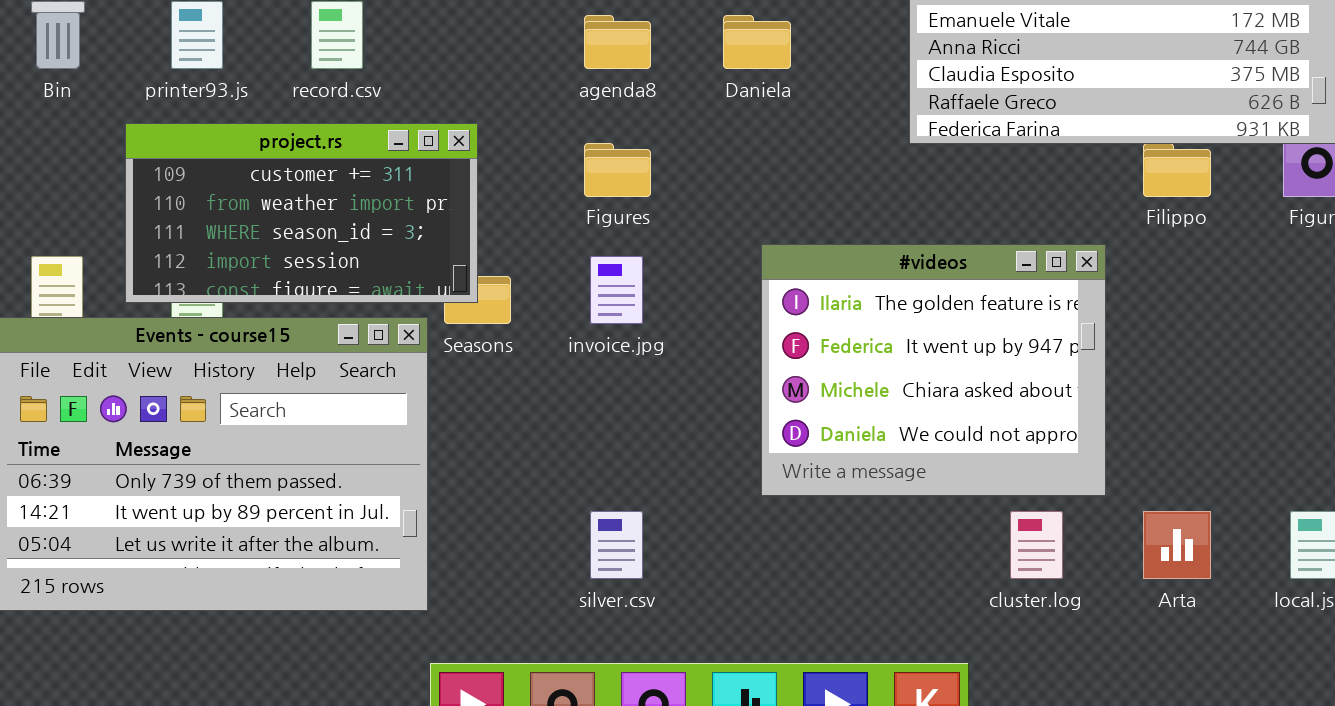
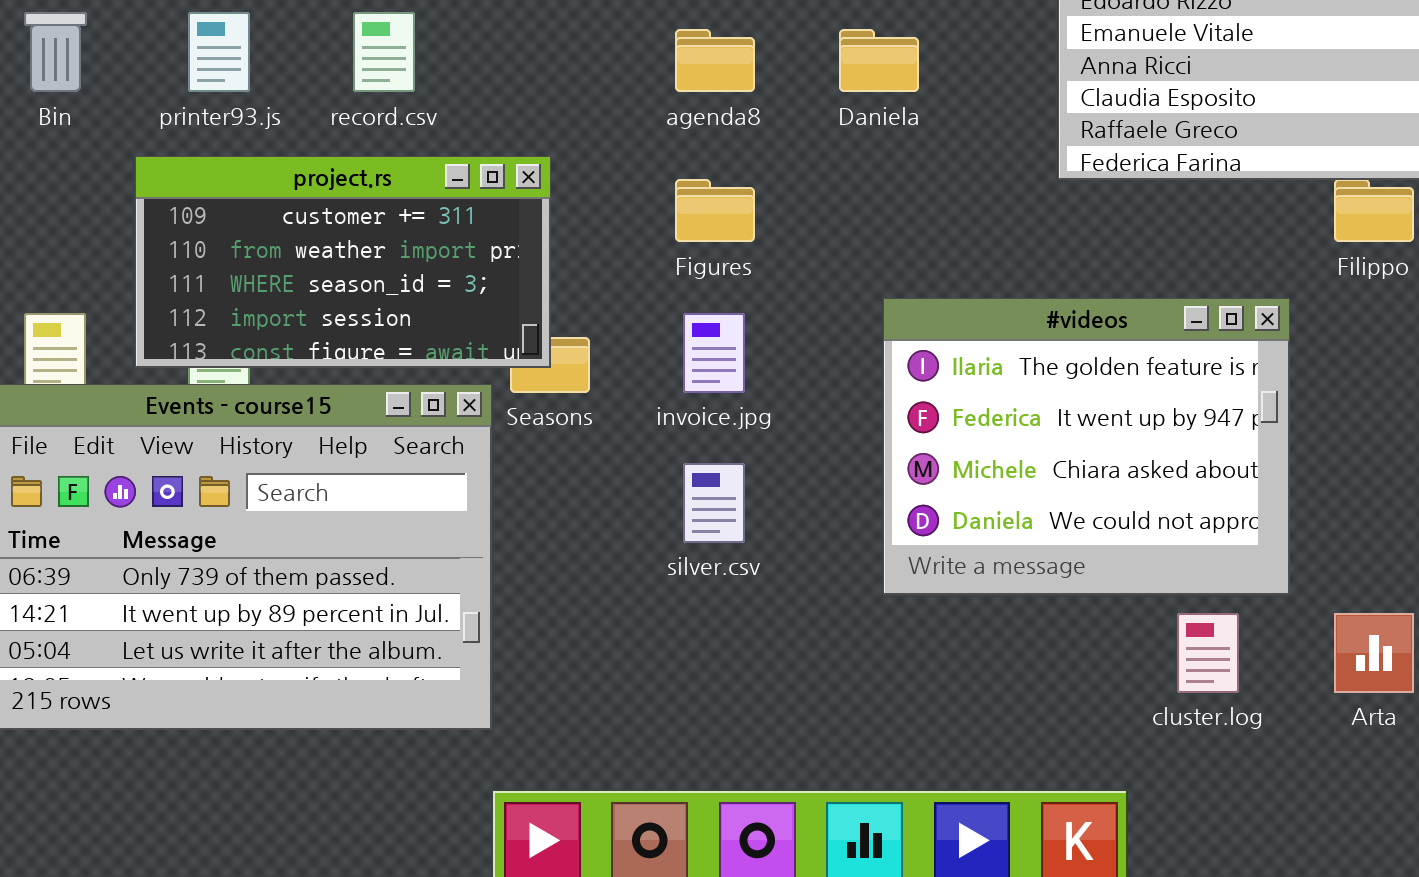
silver.csv: [590,511,643,579] -> [683,463,745,543], moved

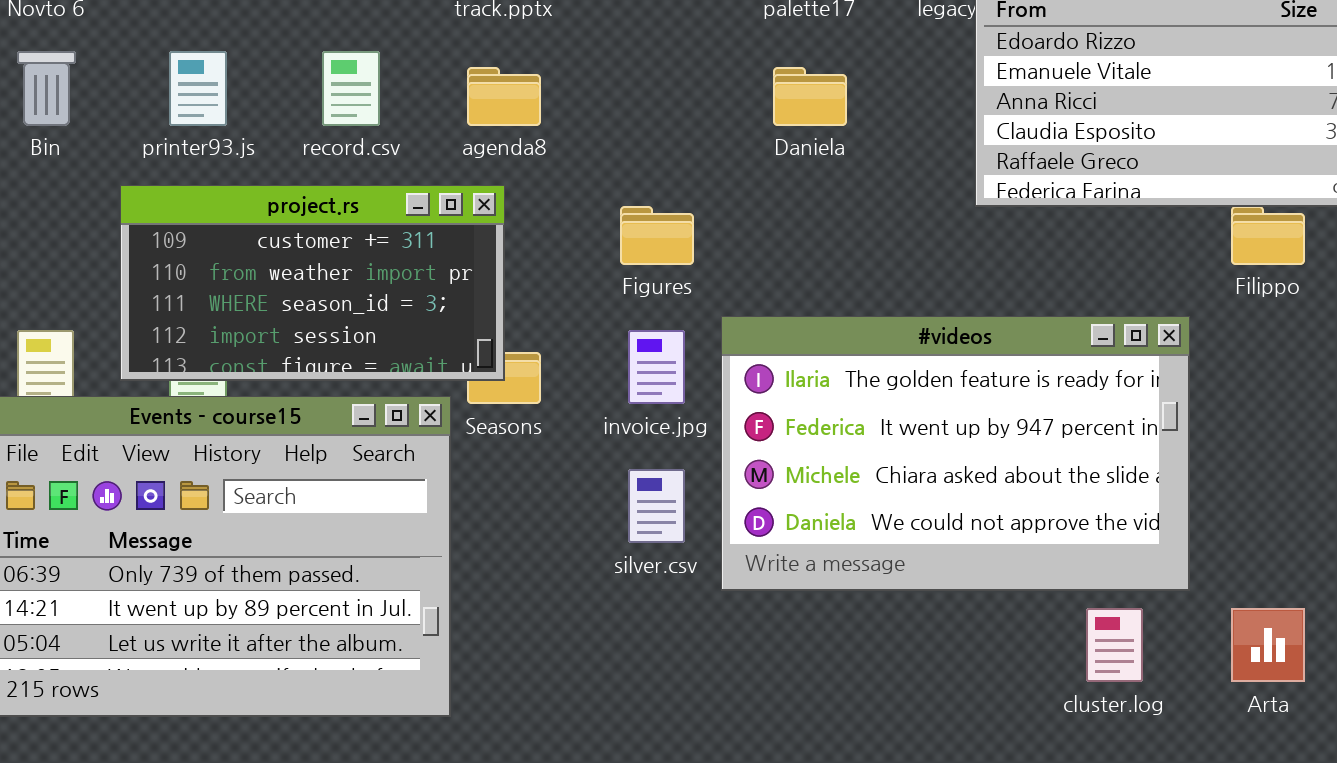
agenda8: [675,29,755,92] -> [467,67,541,126], moved
#videos: [883,298,1290,595] -> [721,316,1190,591], resized

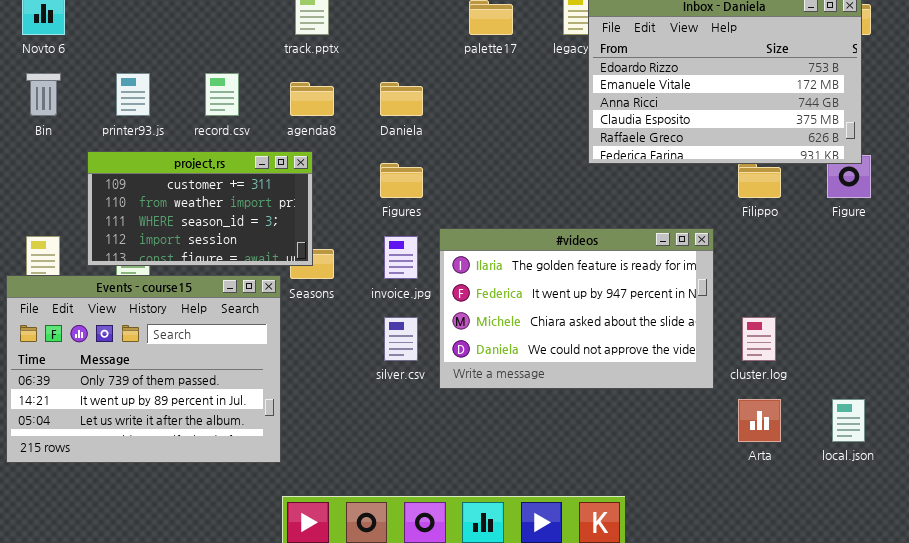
Daniela: [773,67,847,126] -> [380,82,423,116], moved
cluster.log: [1086,608,1143,682] -> [742,317,776,361], moved

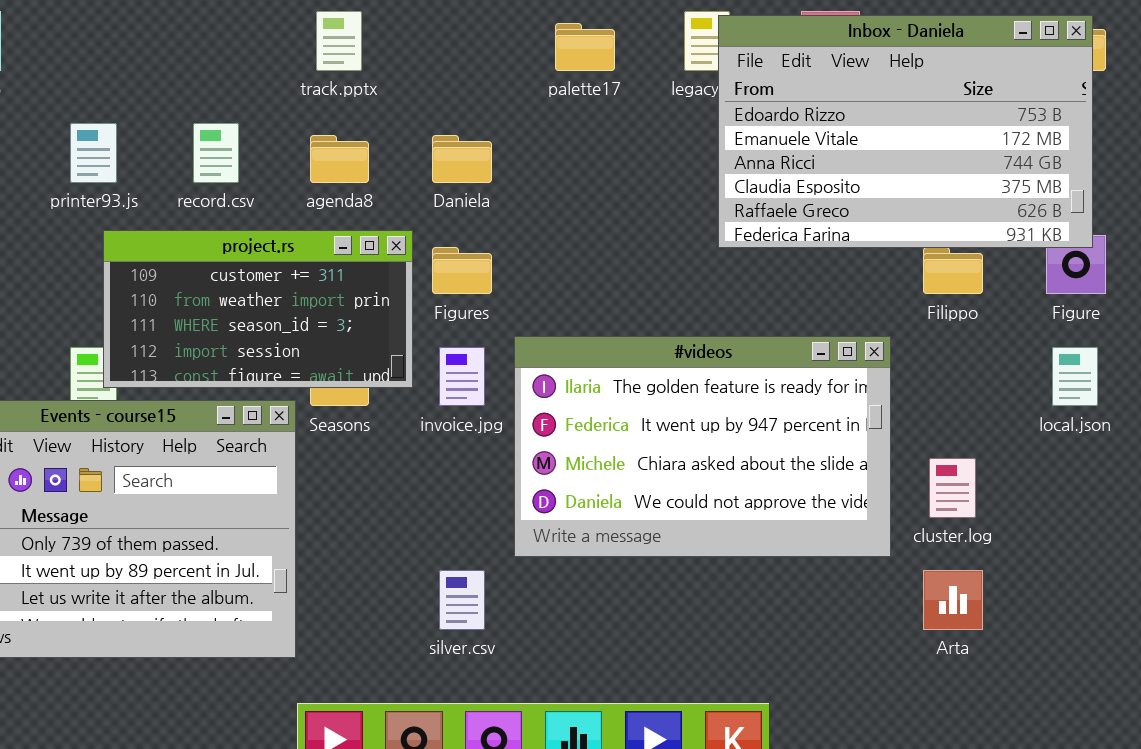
project.rs: [87,151,313,266] -> [103,230,413,388], moved
silver.csv: [384,317,418,361] -> [439,570,485,630], moved
local.json: [832,399,865,442] -> [1052,347,1098,406], moved

